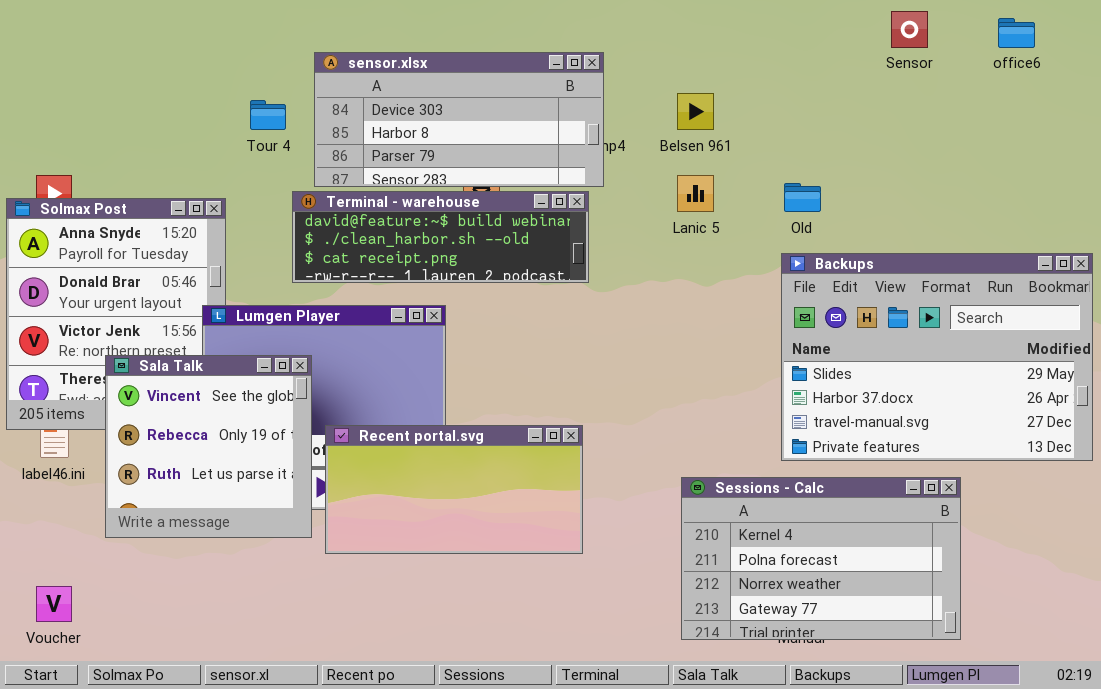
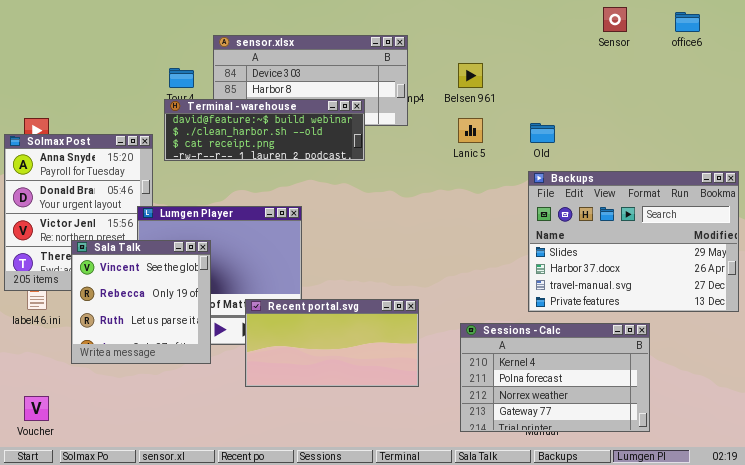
Terminal - warehouse: [292,191,589,283] -> [164,99,365,161], moved
Recent portal.svg: [325,425,583,554] -> [245,299,419,387], moved

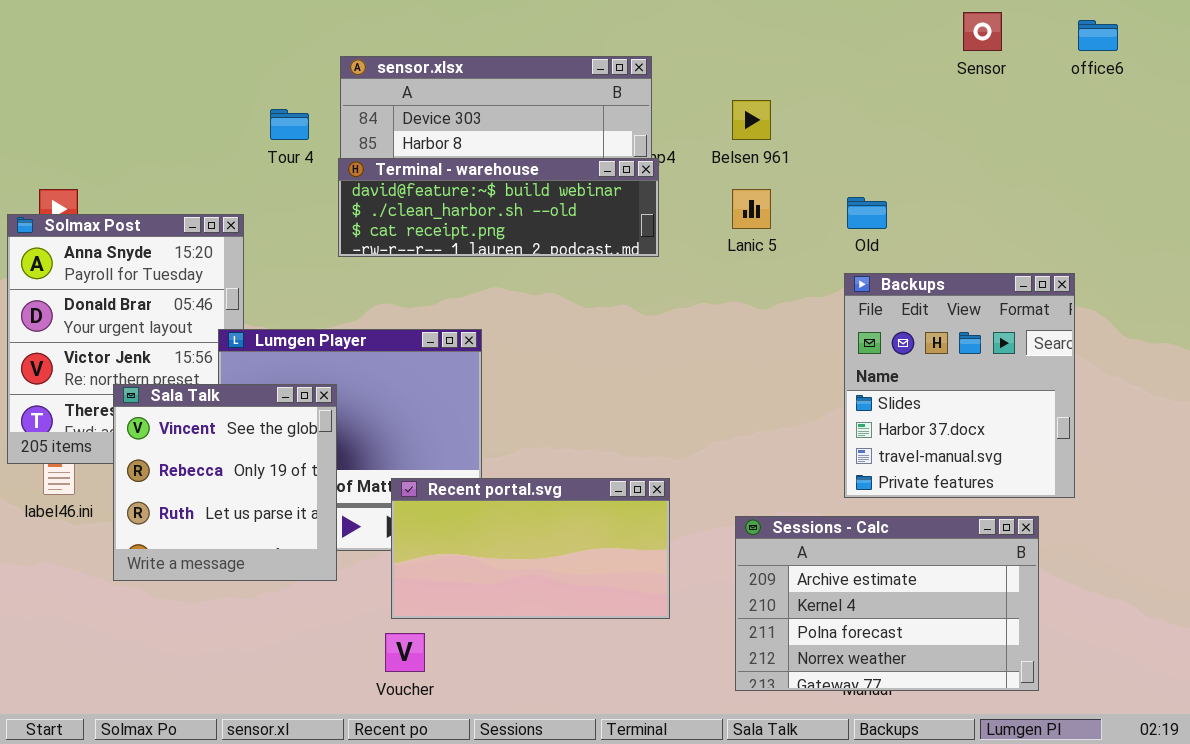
Terminal - warehouse: [164,99,365,161] -> [338,158,659,257], moved
Backups: [528,171,739,312] -> [844,273,1075,498], resized
Sessions - Calc: [460,323,650,432] -> [735,516,1039,691], scrolled up 1 row
Voucher: [24,396,49,421] -> [385,633,425,672], moved

